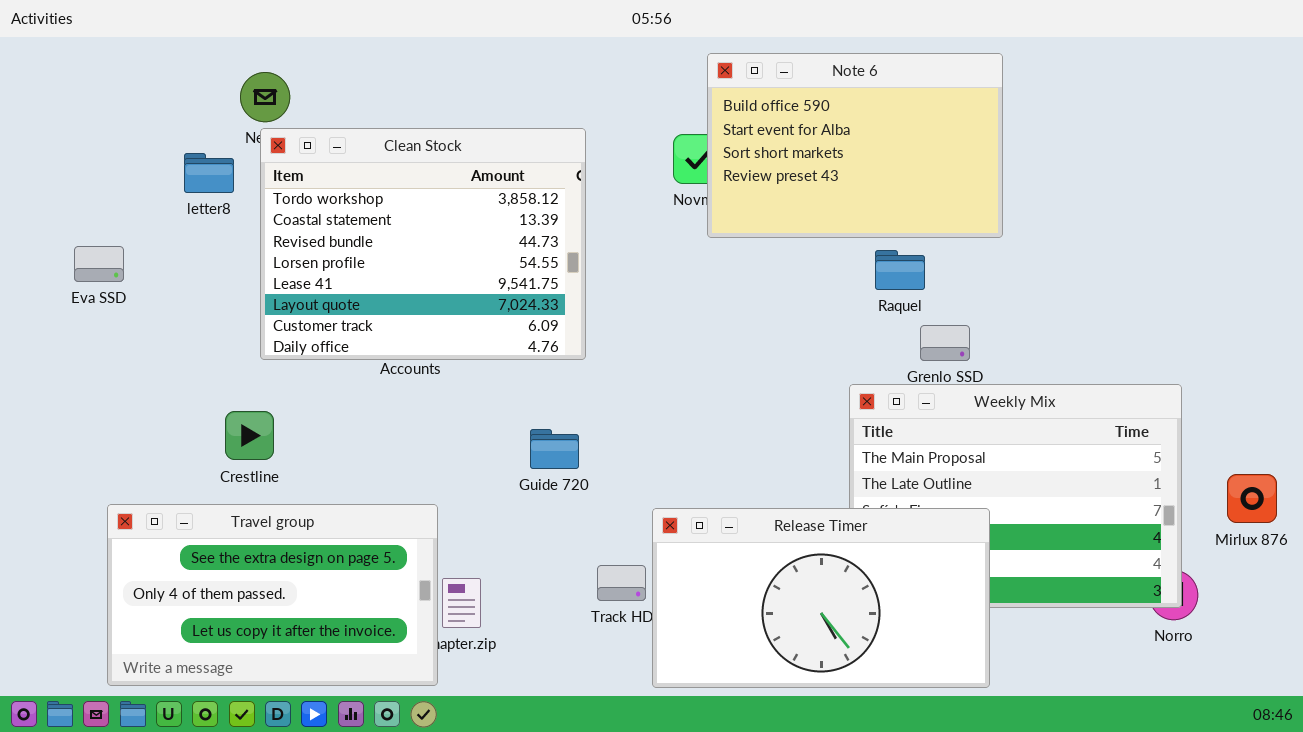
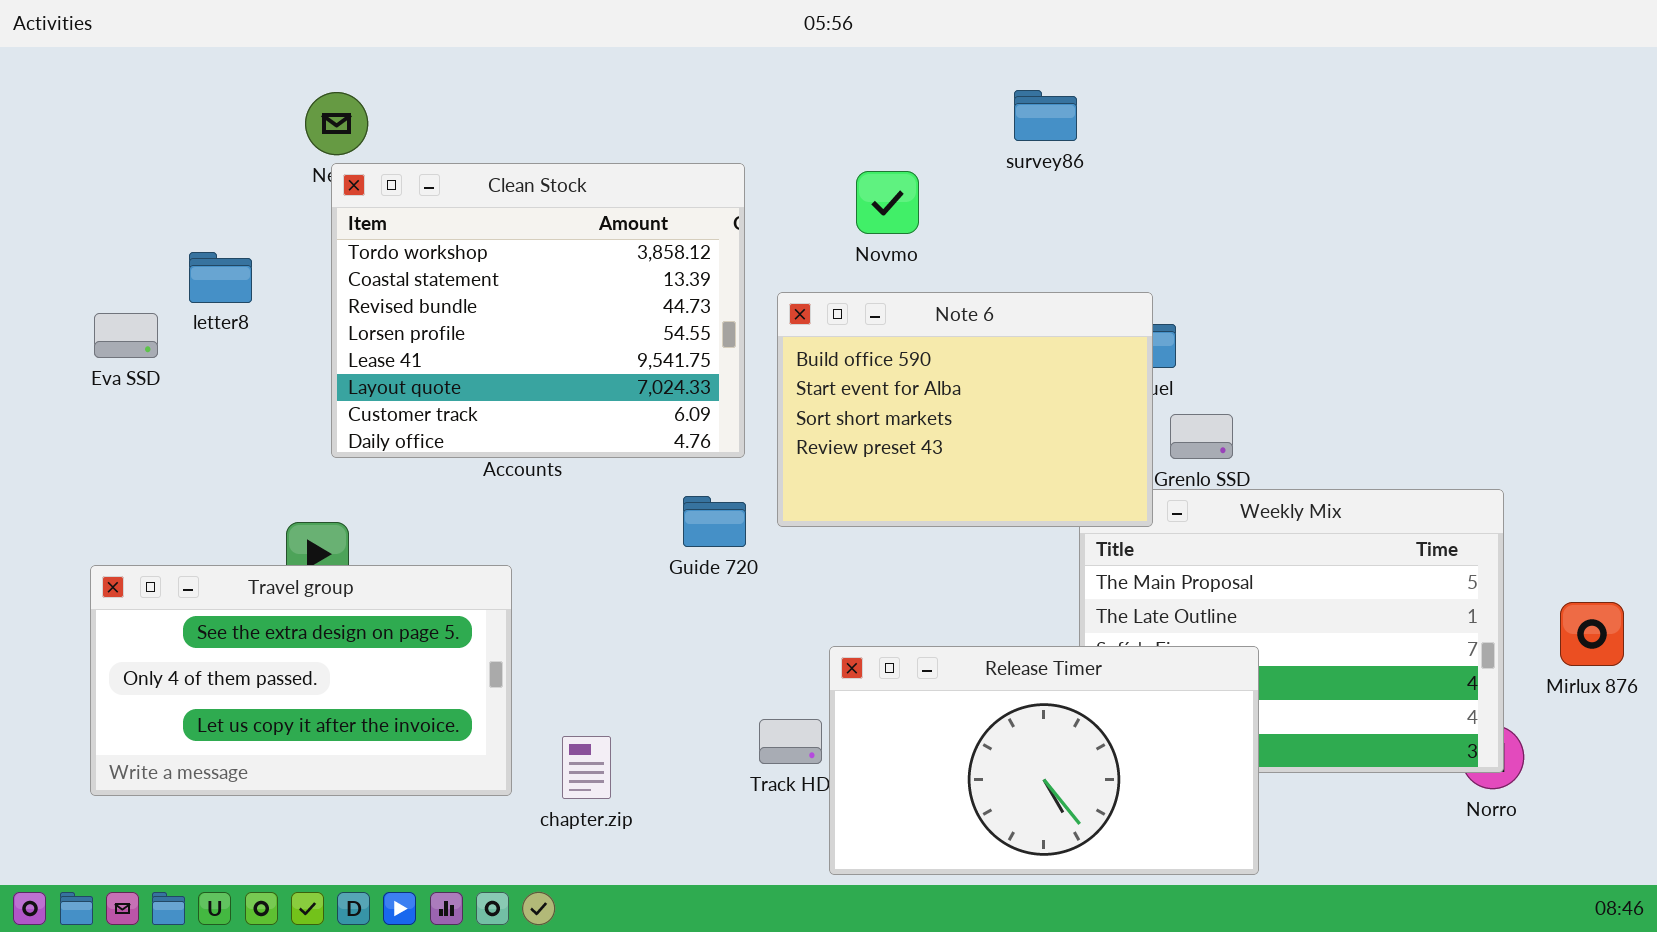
Note 6: [707,53,1003,238] -> [777,292,1153,527], moved
letter8: [184,153,234,193] -> [189,252,252,303], moved
Guide 720: [530,429,579,469] -> [683,496,746,547], moved
Travel group: [107,504,438,686] -> [90,565,512,796], moved

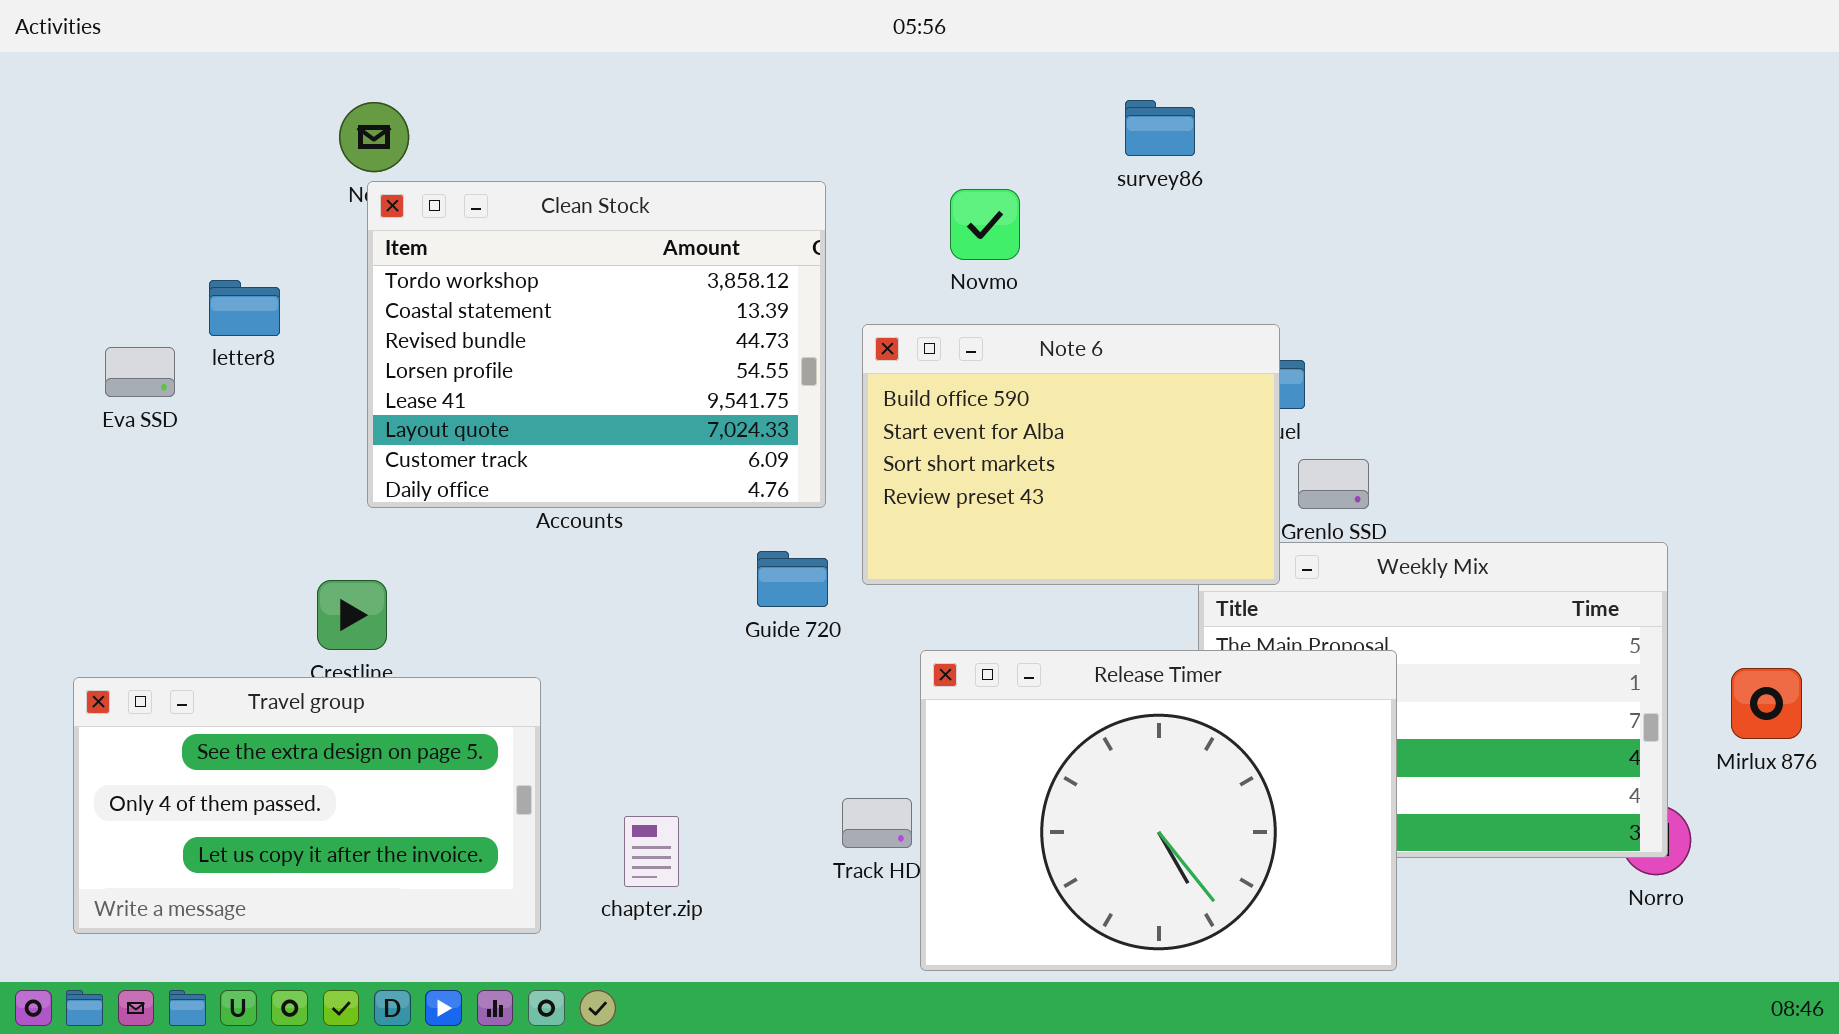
Travel group: [90,565,512,796] -> [73,677,541,934], moved
Release Timer: [829,646,1259,875] -> [920,650,1397,971], resized

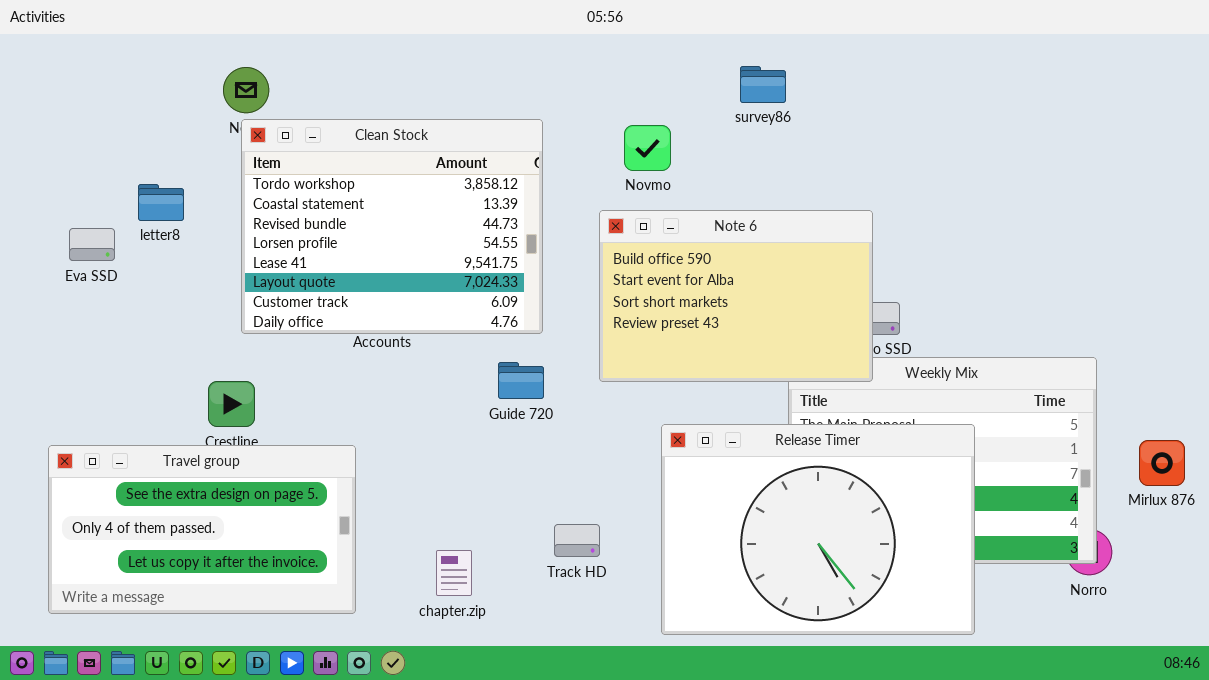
Note 6: [862,324,1280,585] -> [599,210,873,382], moved
Release Timer: [920,650,1397,971] -> [661,424,975,635], moved
chapter.zip: [624,816,679,887] -> [436,550,472,596], moved

